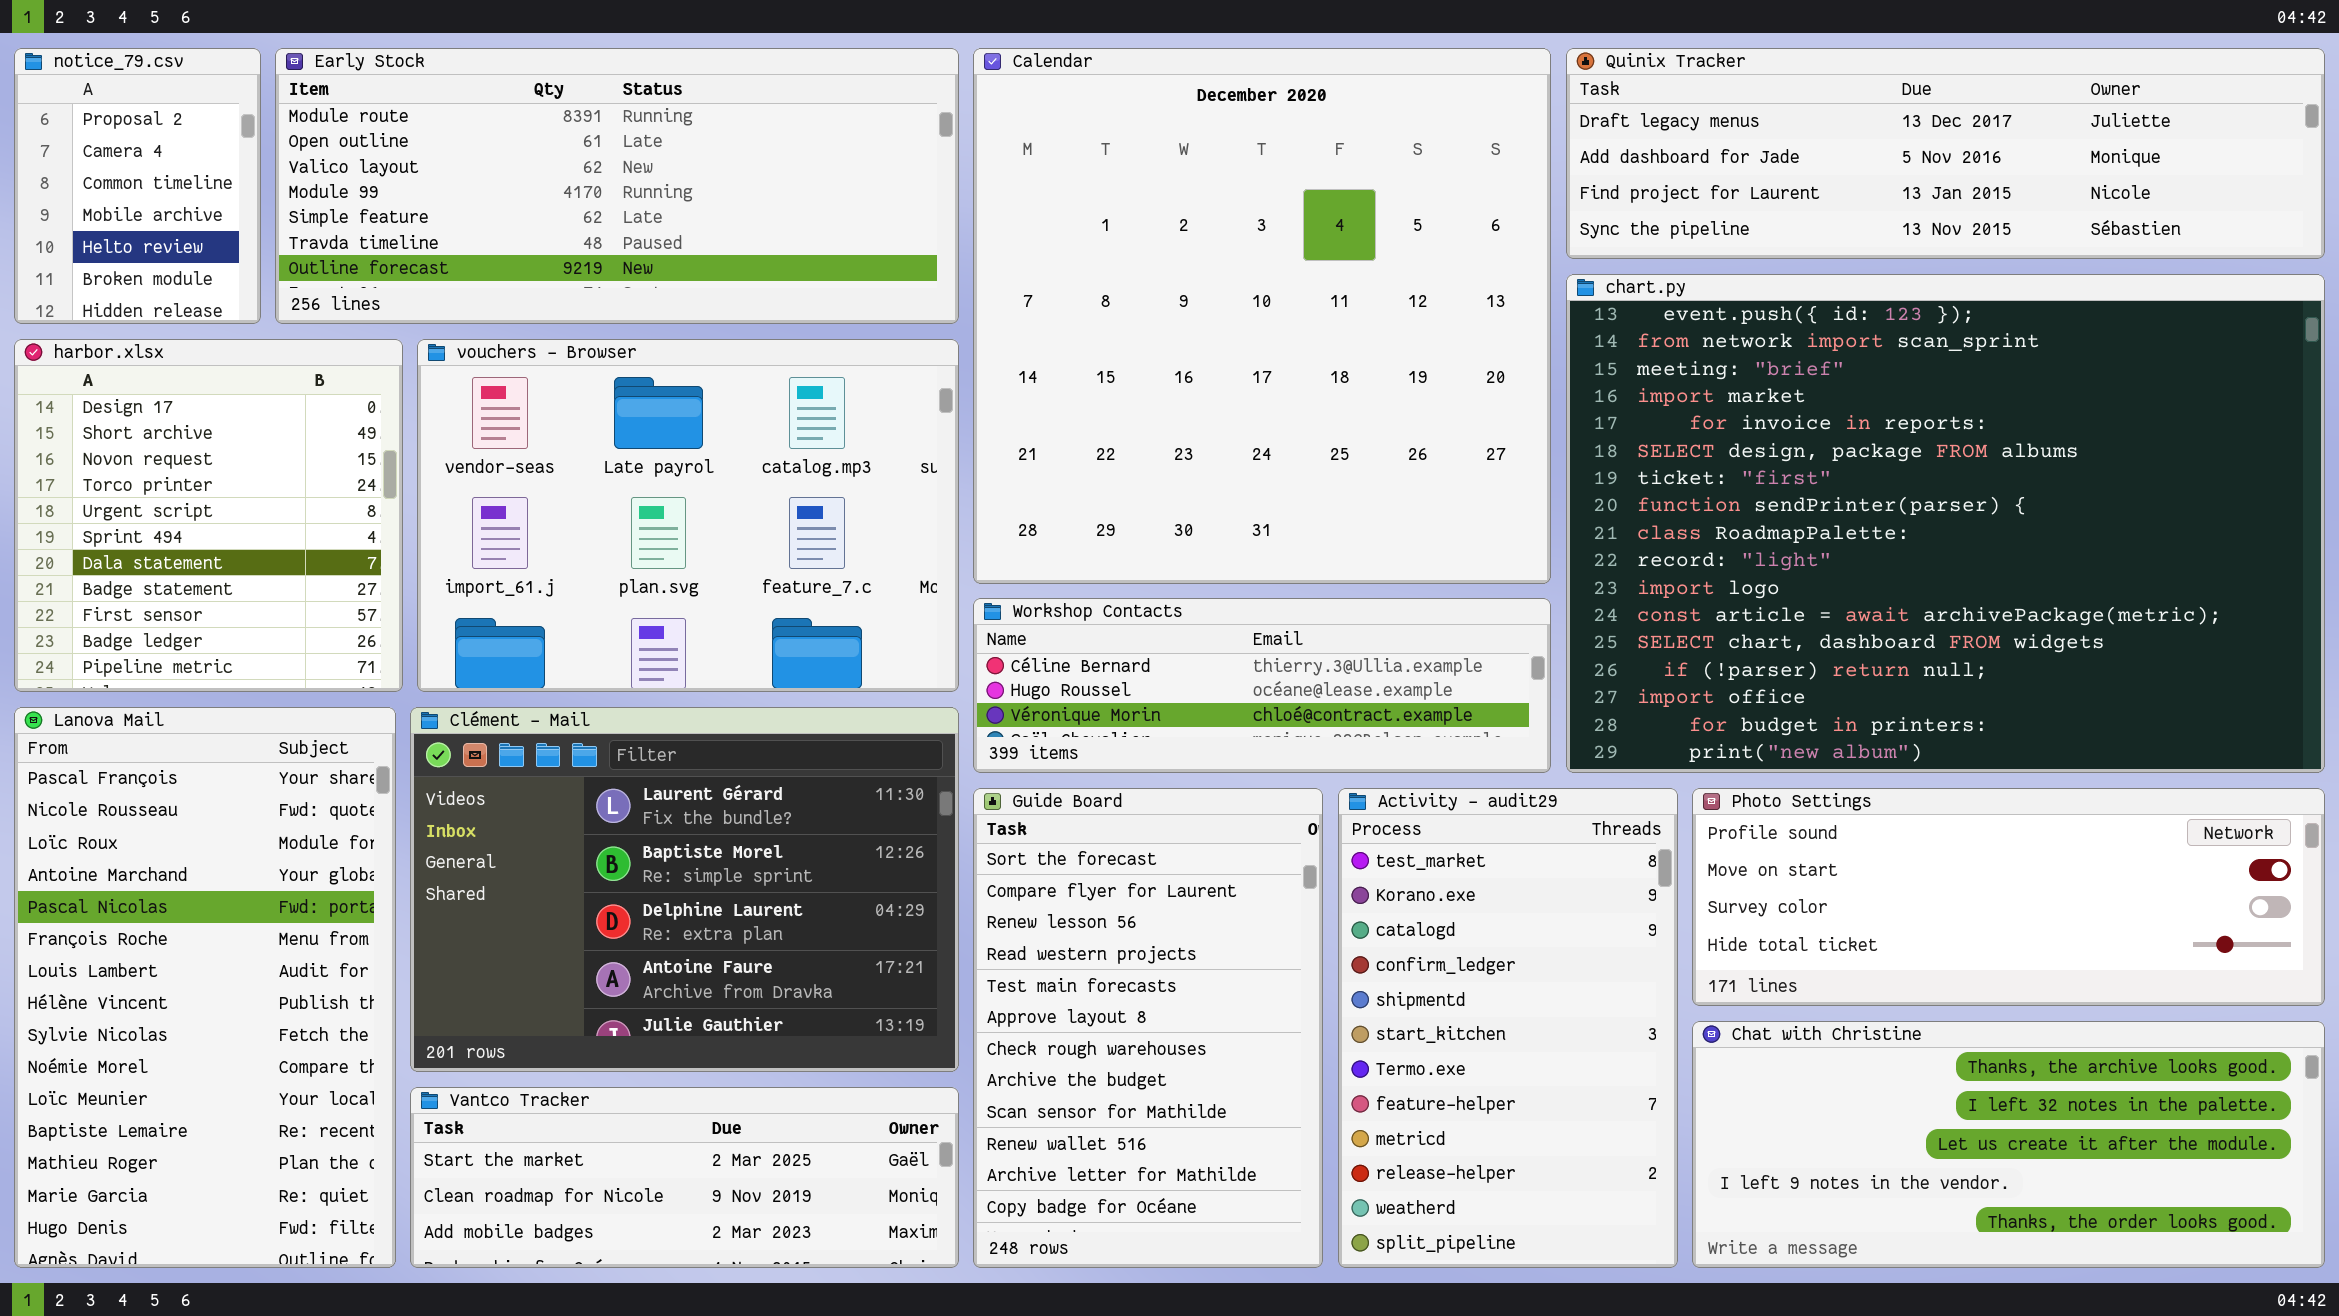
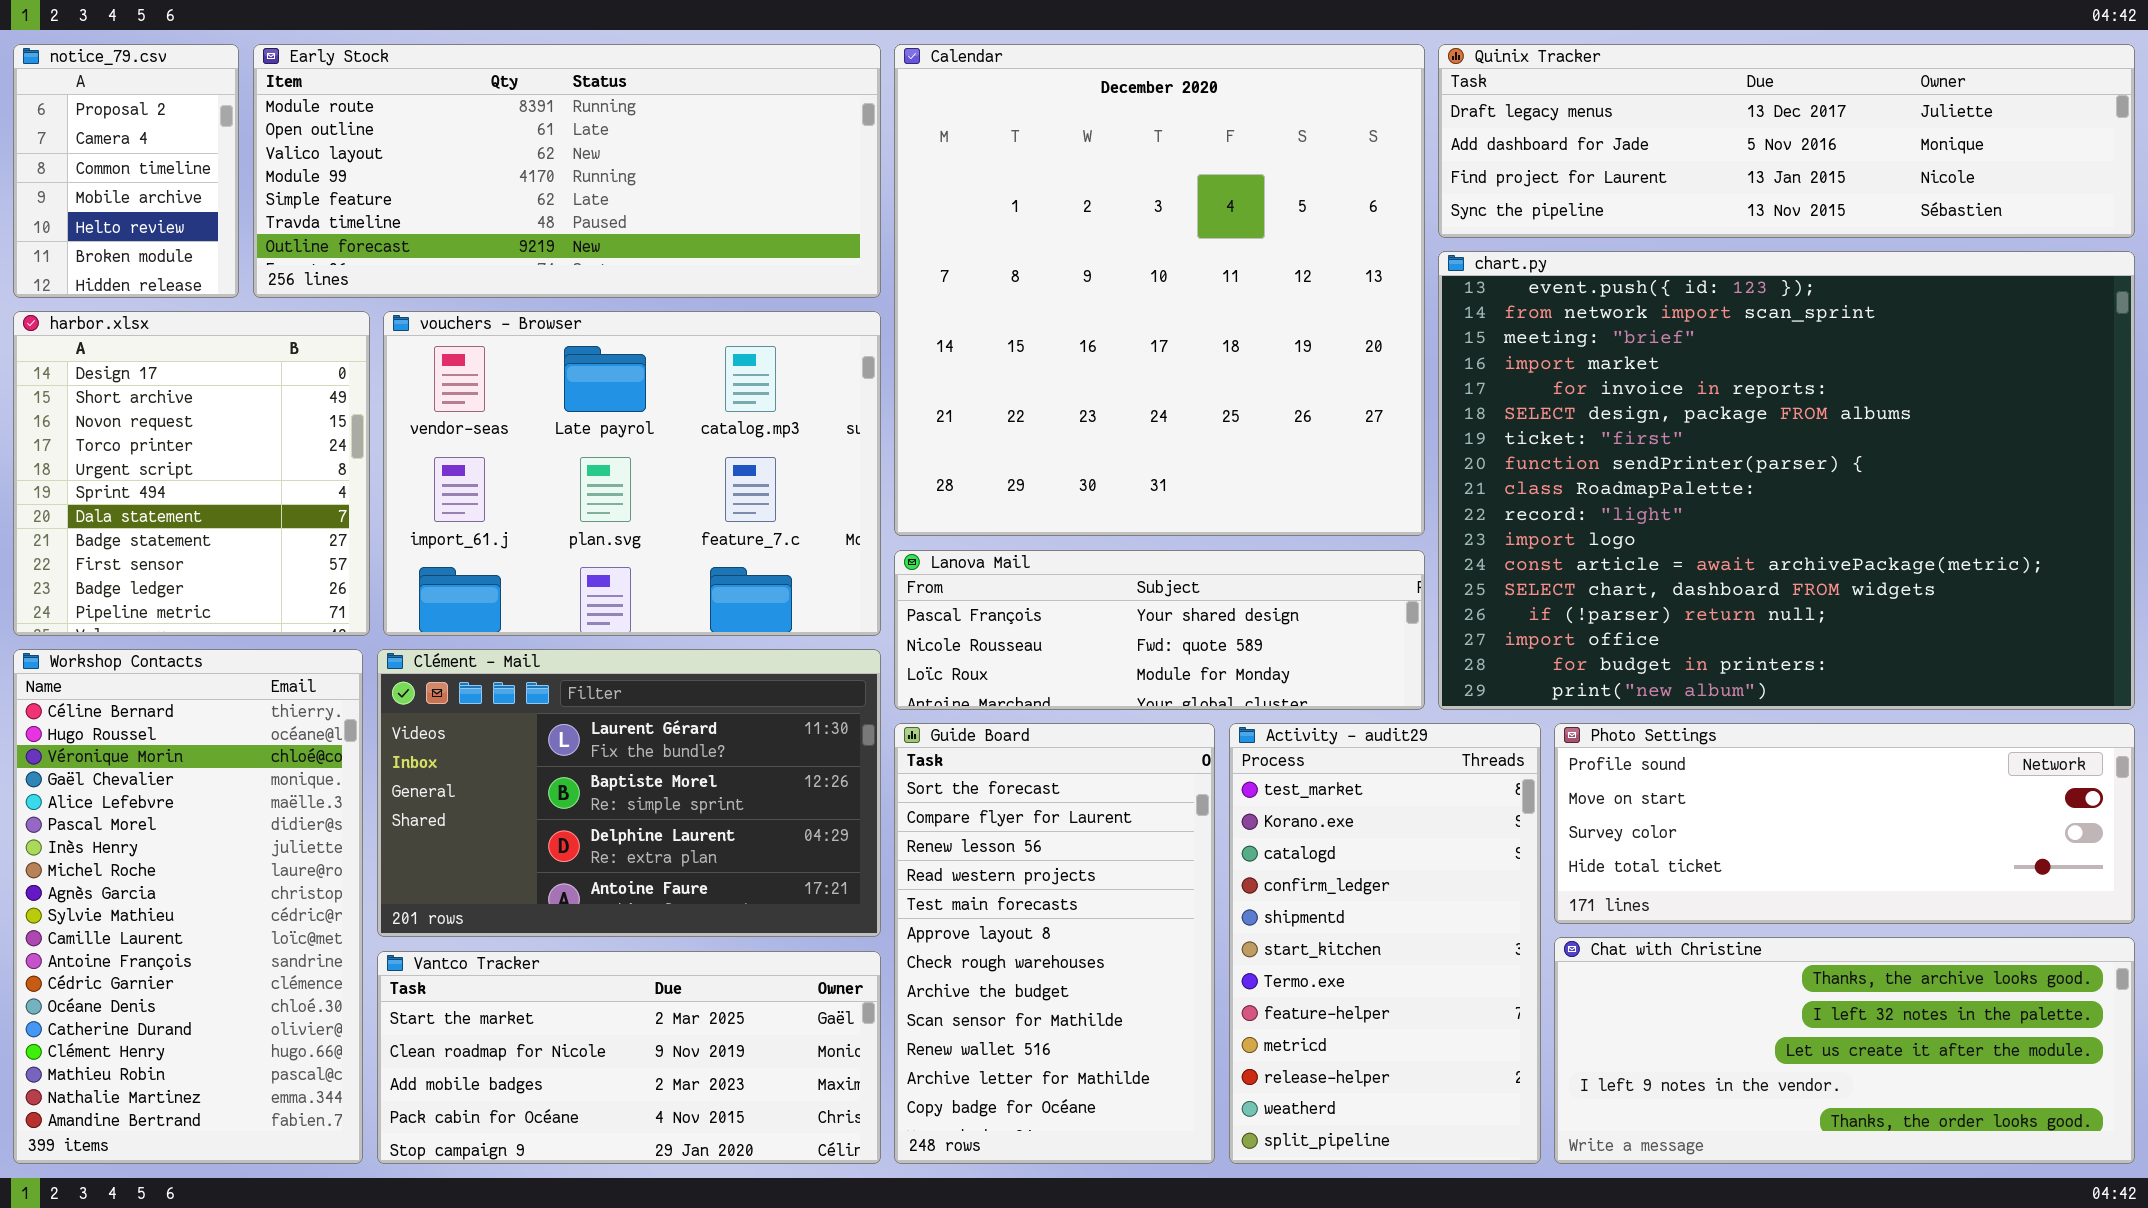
Workshop Contacts: [973,598,1551,773] -> [13,649,363,1164], moved, resized
Lanova Mail: [14,707,396,1268] -> [894,550,1425,710], moved, resized
Clément - Mail: [410,707,959,1072] -> [377,649,881,937], resized
Vantco Tracker: [410,1087,959,1268] -> [377,951,881,1164], resized

